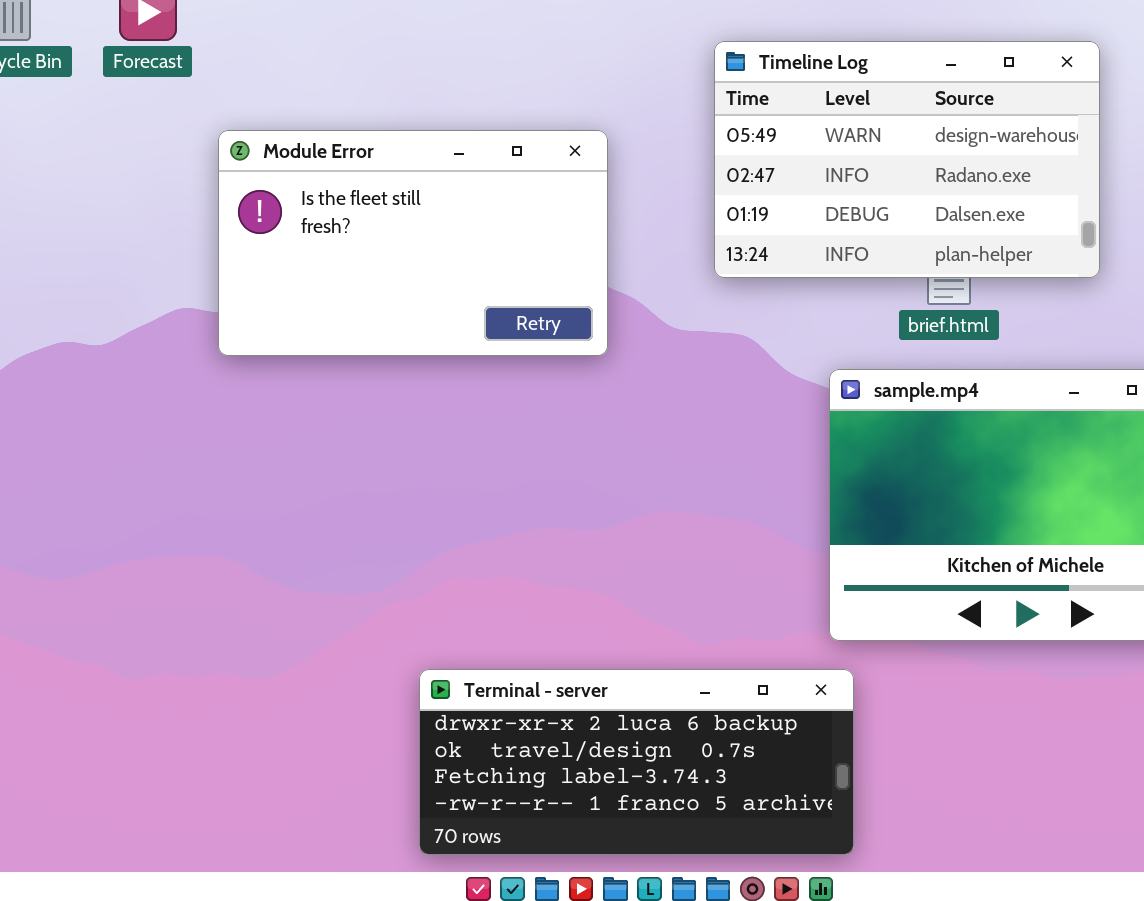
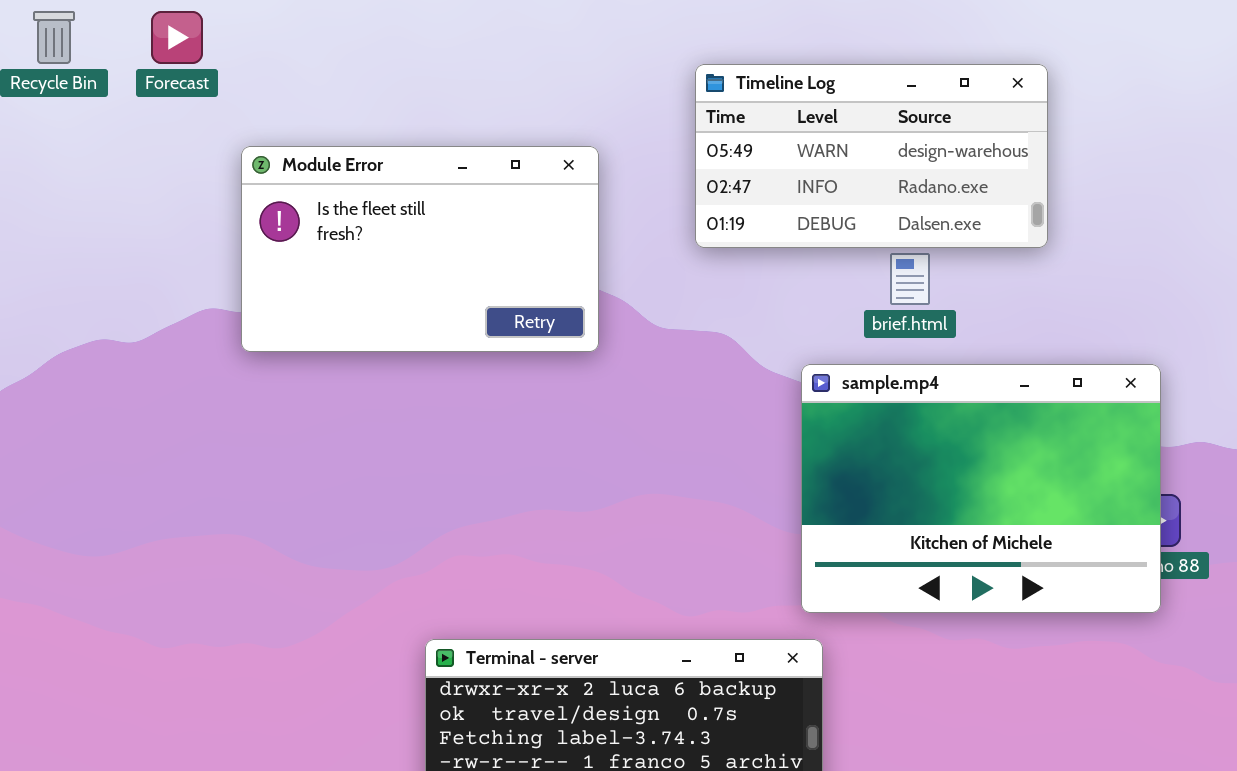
Timeline Log: [714,41,1100,278] -> [695,64,1048,248], resized

